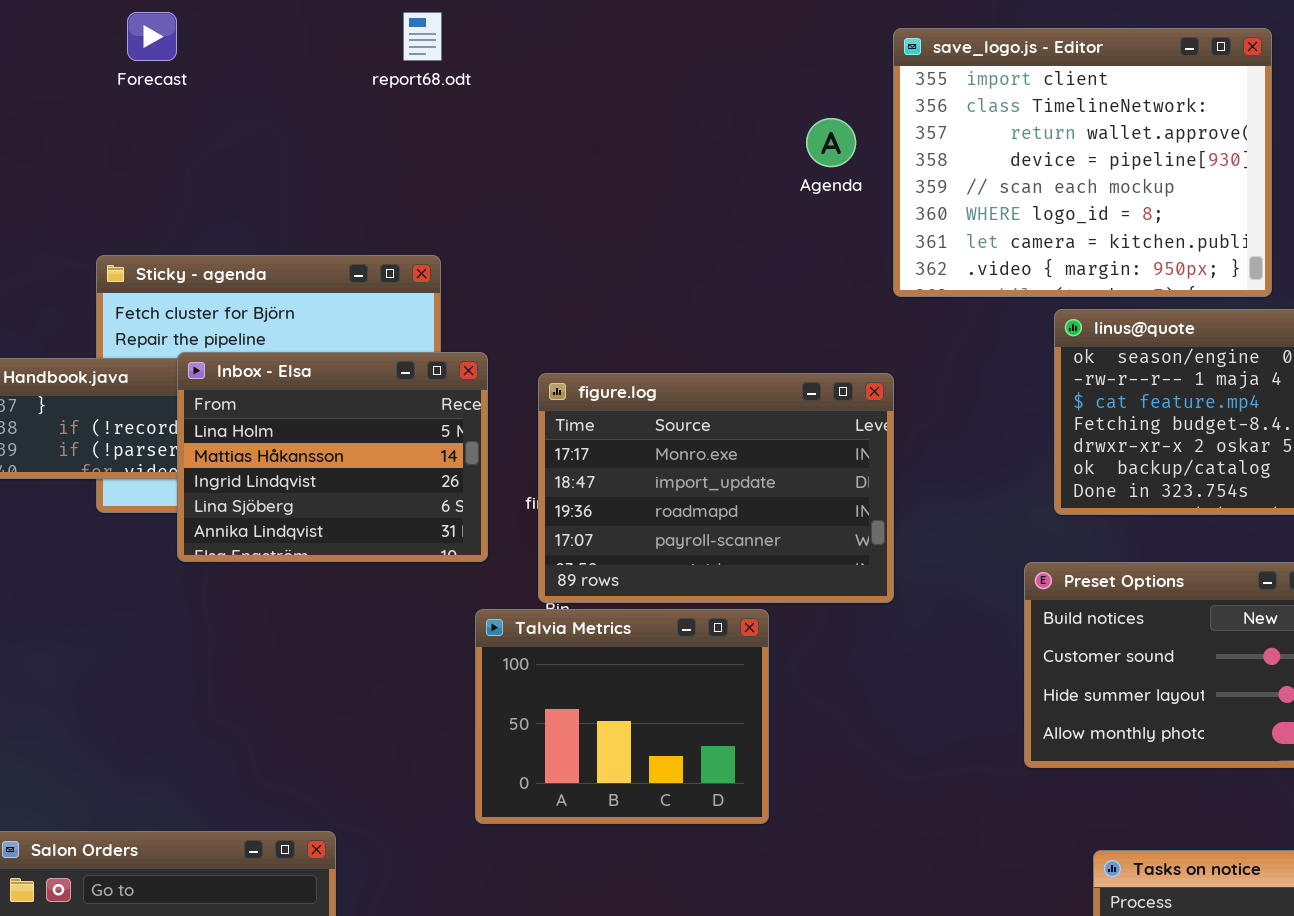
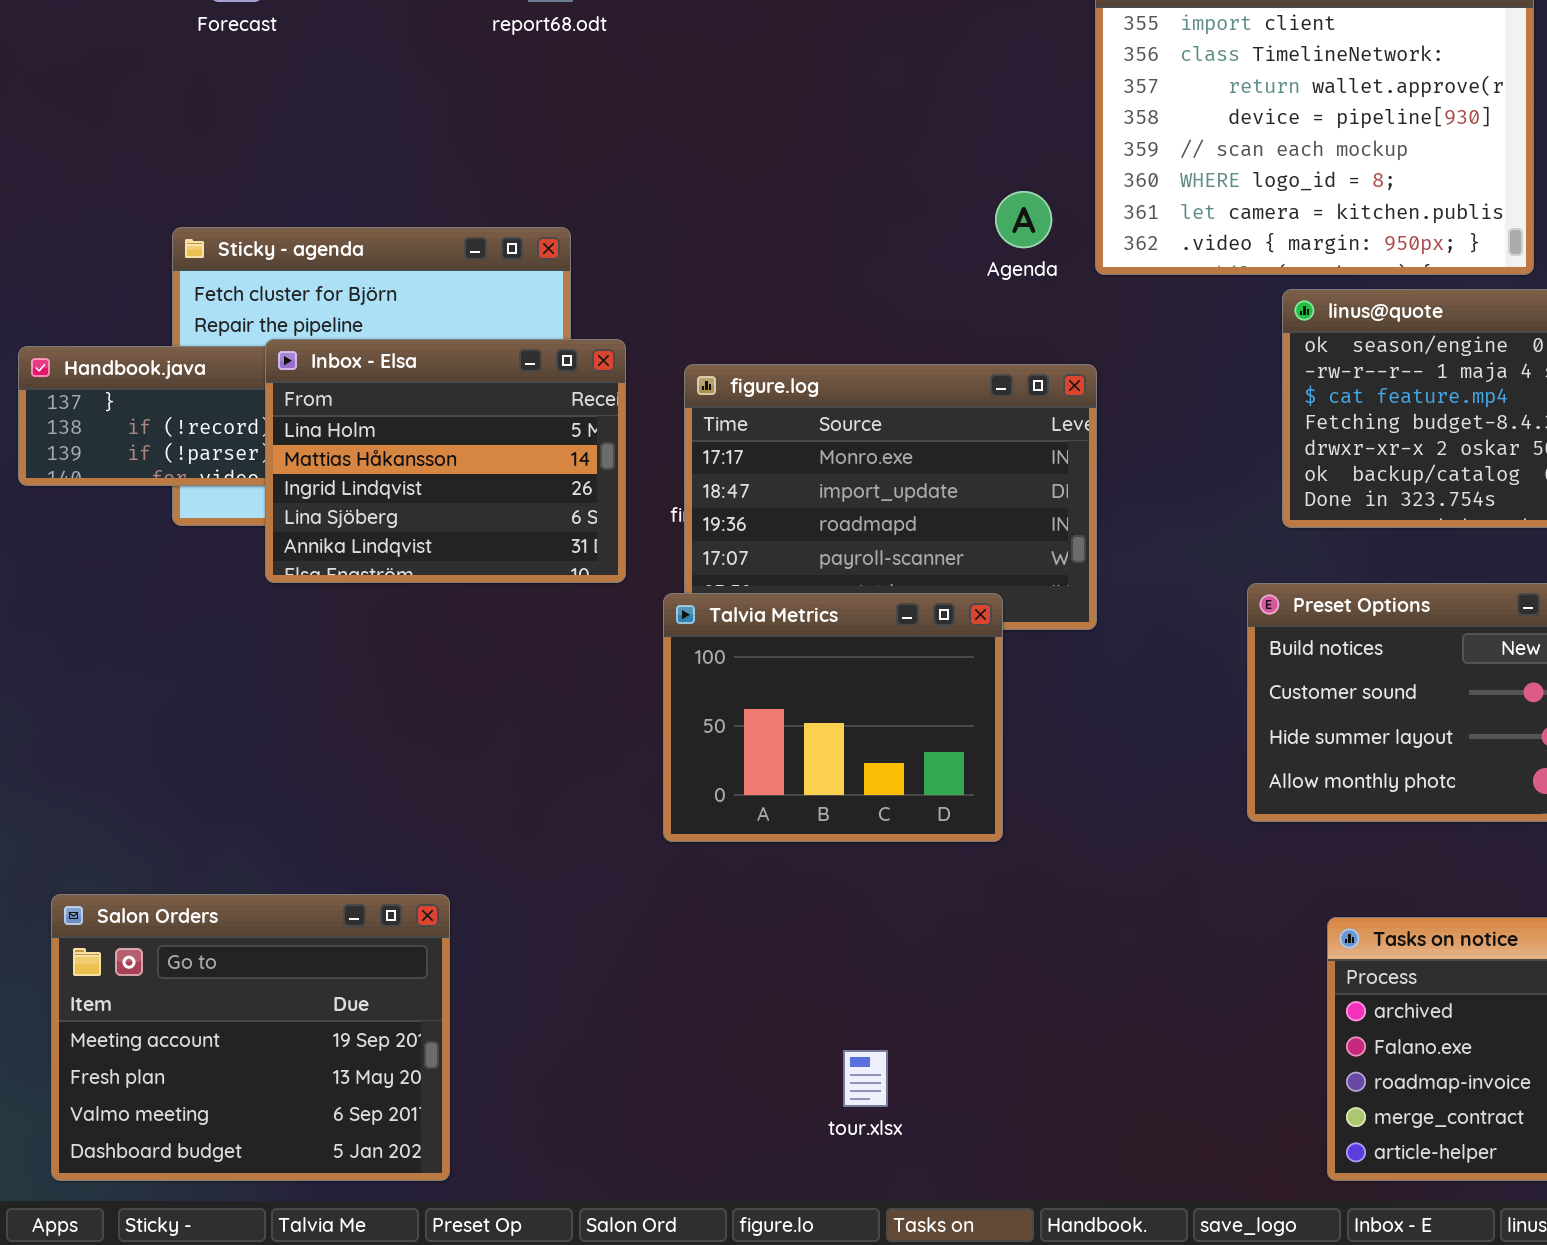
Agenda: [806,118,856,167] -> [995,191,1052,248], moved
Talvia Metrics: [475,609,769,824] -> [663,593,1003,842], moved

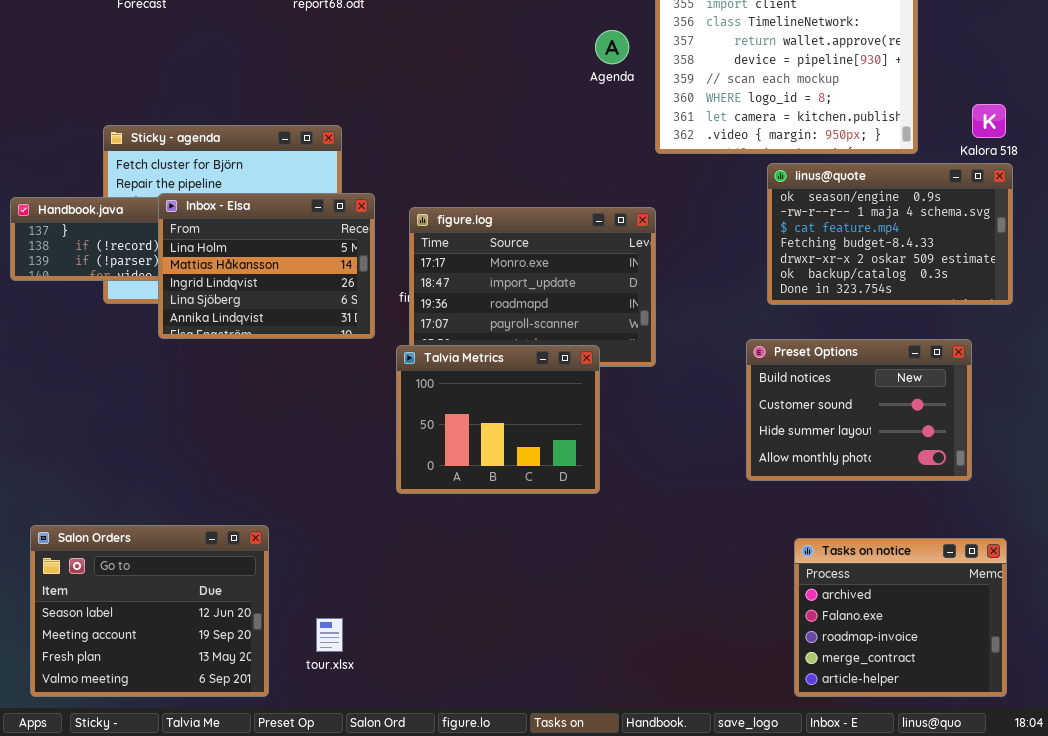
Agenda: [995,191,1052,248] -> [595,30,629,64], moved
Salon Orders: [51,894,450,1181] -> [30,525,269,697], scrolled up 1 row
tour.xlsx: [843,1050,888,1107] -> [316,618,343,652], moved

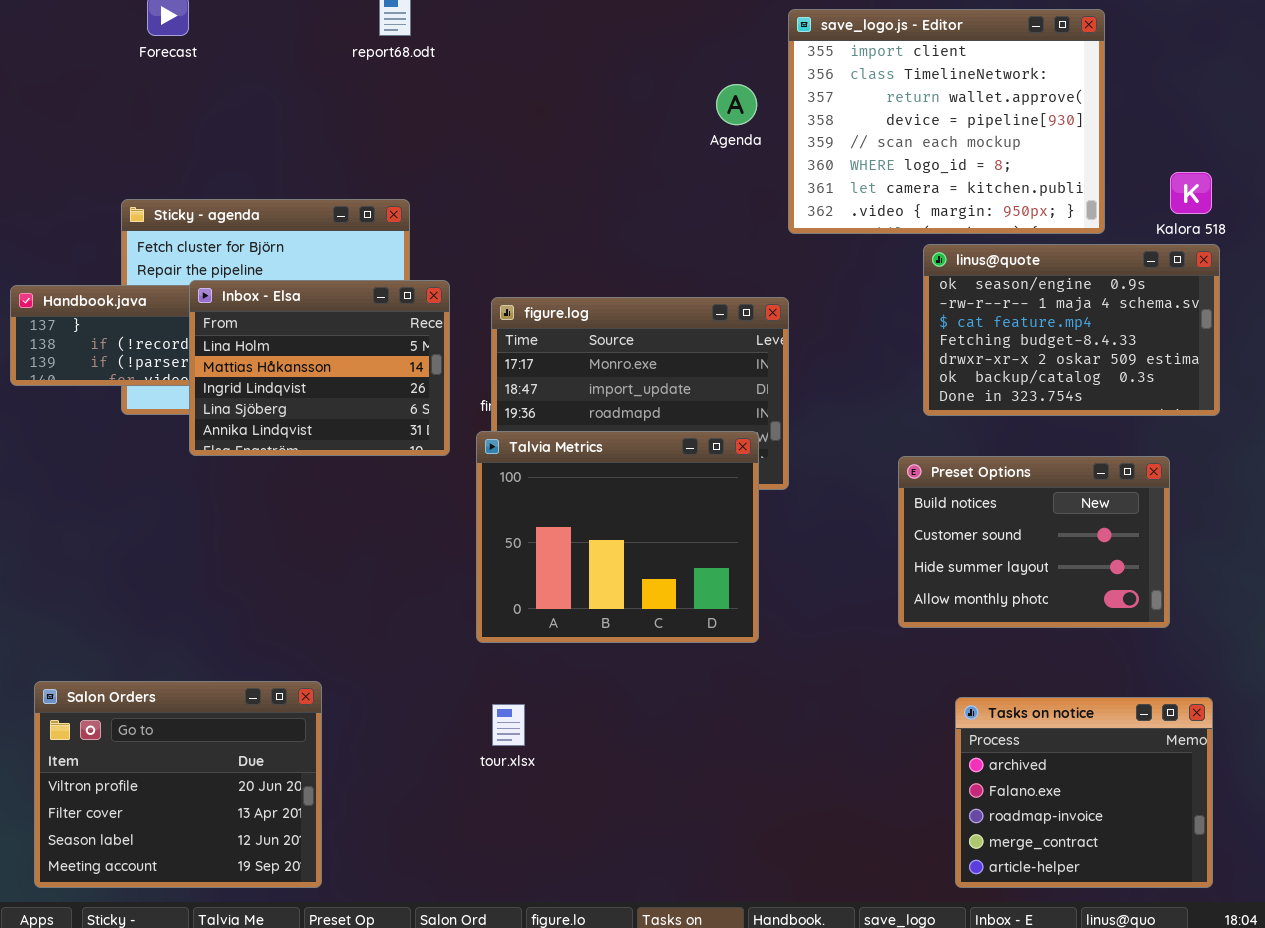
Talvia Metrics: [396,345,600,494] -> [476,431,759,643], resized
Salon Orders: [30,525,269,697] -> [34,681,322,888], scrolled up 2 rows
tour.xlsx: [316,618,343,652] -> [492,704,525,746], moved

